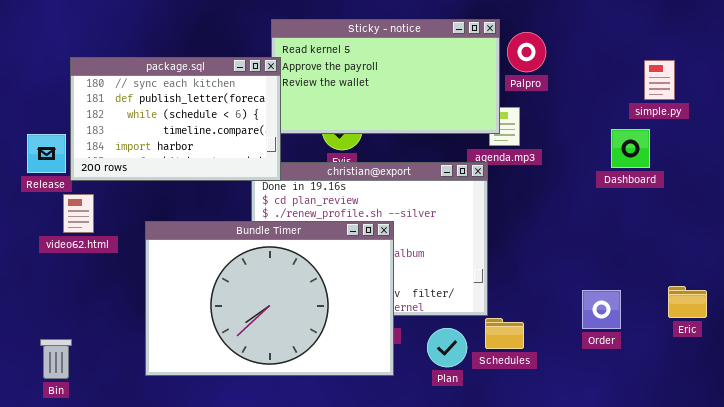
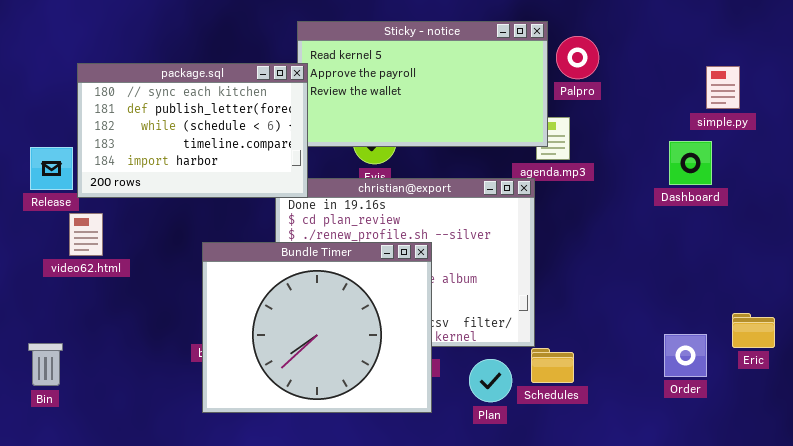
Bundle Timer: [145,221,394,376] -> [202,242,432,413], resized
Order: [582,290,621,329] -> [664,334,707,377], moved
Bin: [40,339,72,379] -> [28,343,63,386], moved

